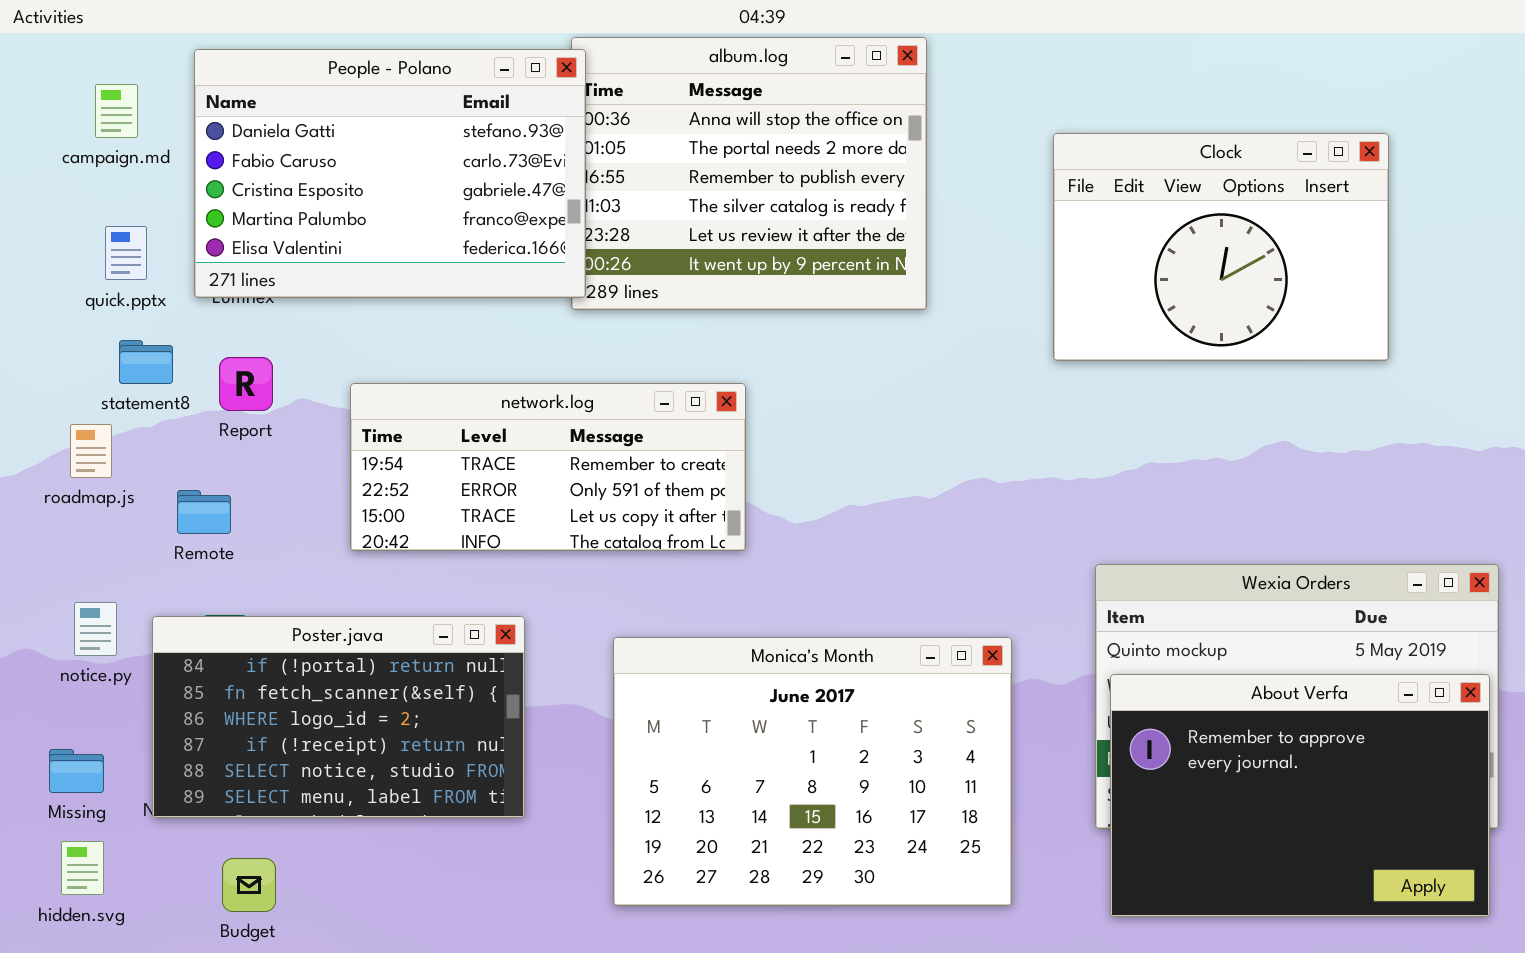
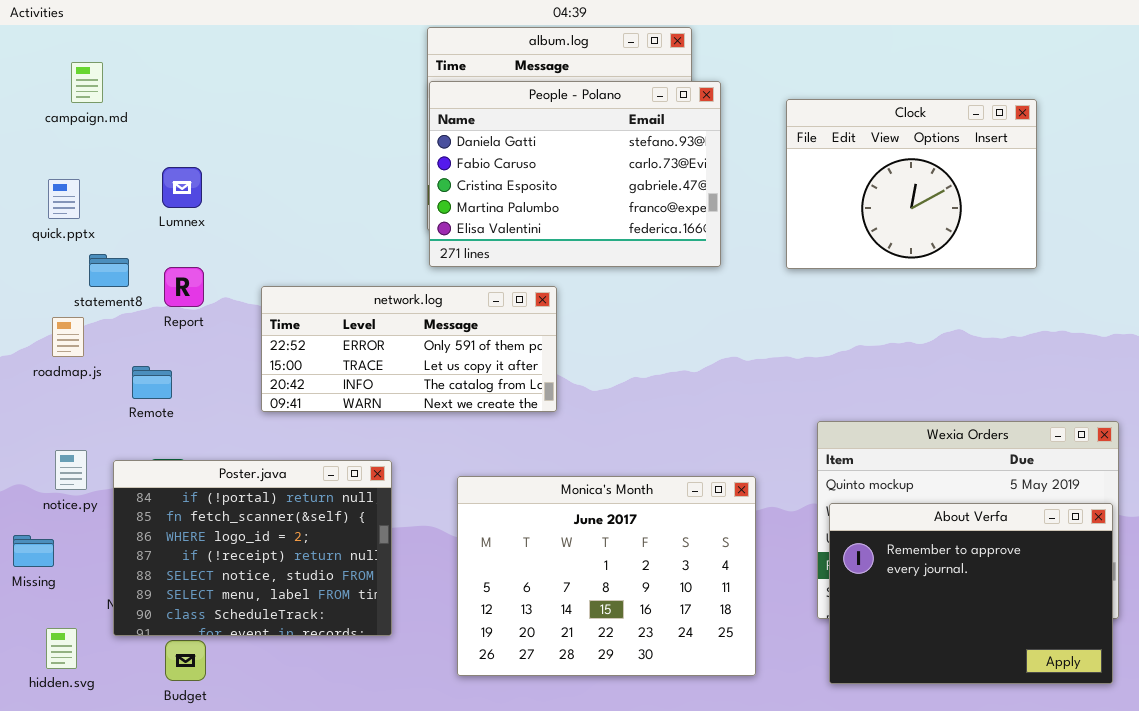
People - Polano: [194,49,586,298] -> [429,81,721,267], moved
quick.pptx: [105,226,147,280] -> [48,179,80,219], moved
network.log: [350,383,746,551] -> [261,286,557,412], scrolled down 1 row
Poster.java: [152,616,525,818] -> [113,460,392,636], resized
Missing: [49,749,104,793] -> [13,535,54,567], moved

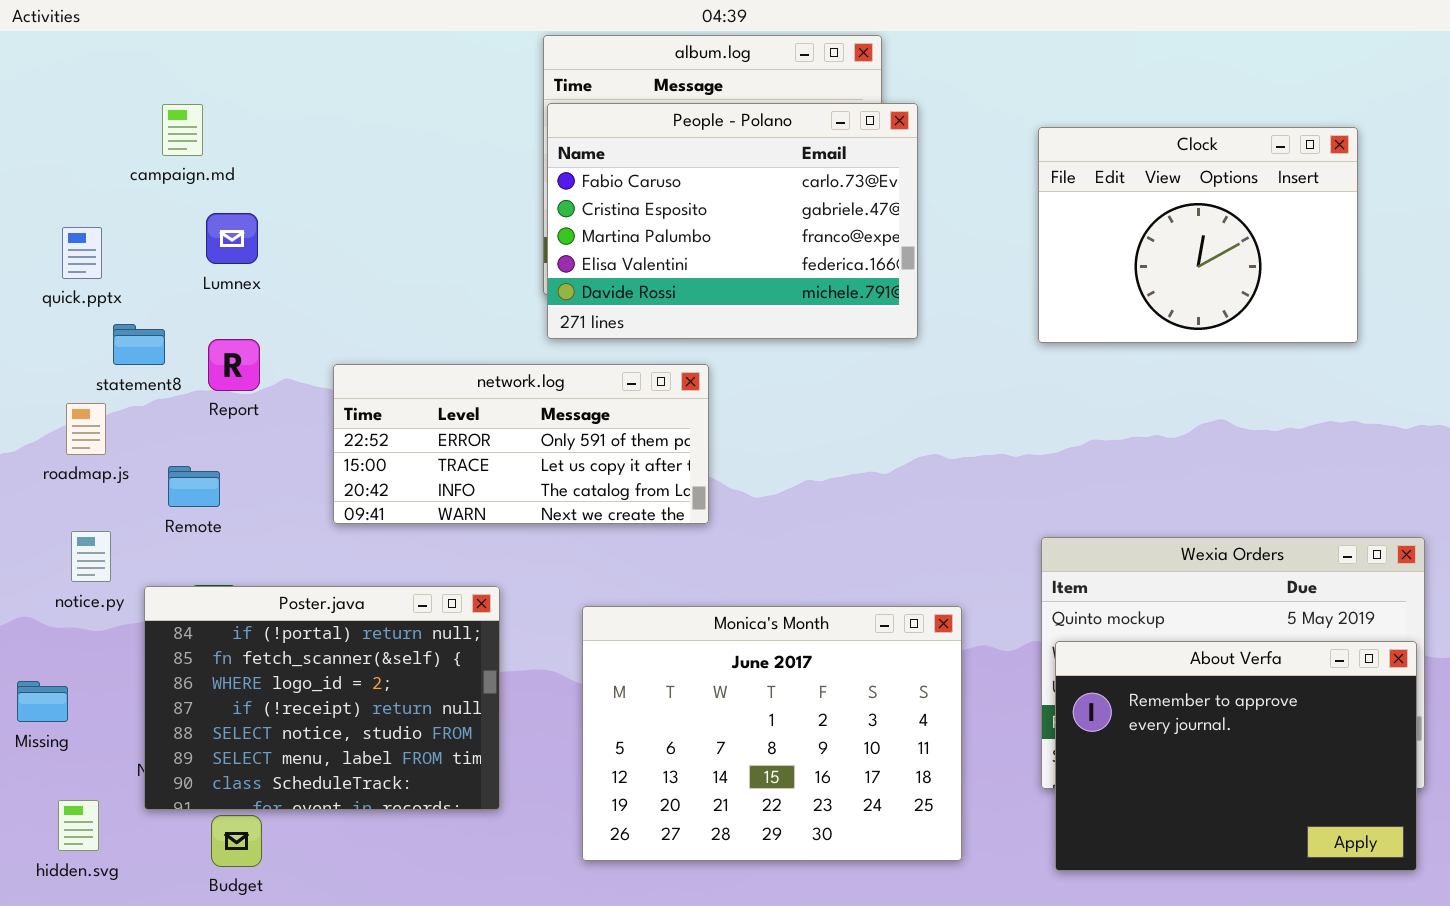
campaign.md: [71,62,103,103] -> [162,104,203,156], moved
People - Polano: [429,81,721,267] -> [547,103,918,339], scrolled down 1 row
Clock: [786,99,1037,269] -> [1038,127,1358,343], moved
notice.py: [55,450,87,490] -> [71,531,111,582], moved

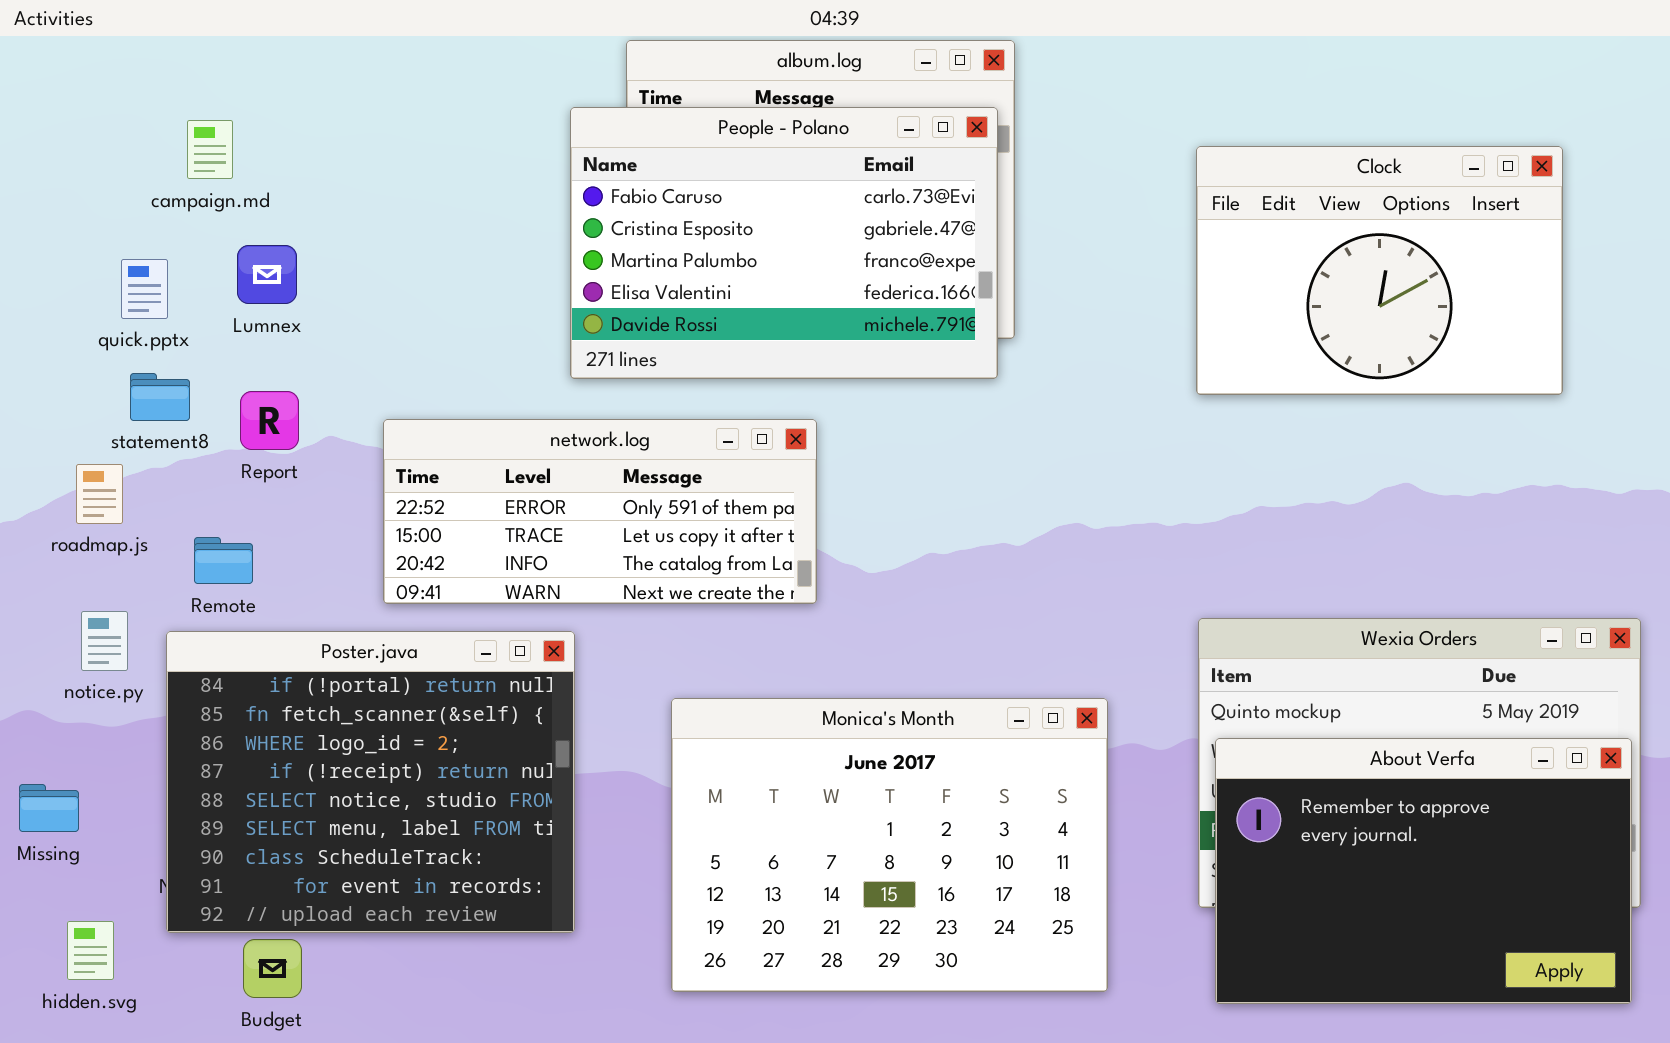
People - Polano: [547,103,918,339] -> [570,107,998,379], moved
quick.pptx: [62,227,102,279] -> [121,259,168,319], moved
Poster.java: [144,586,500,810] -> [166,631,575,933], resized

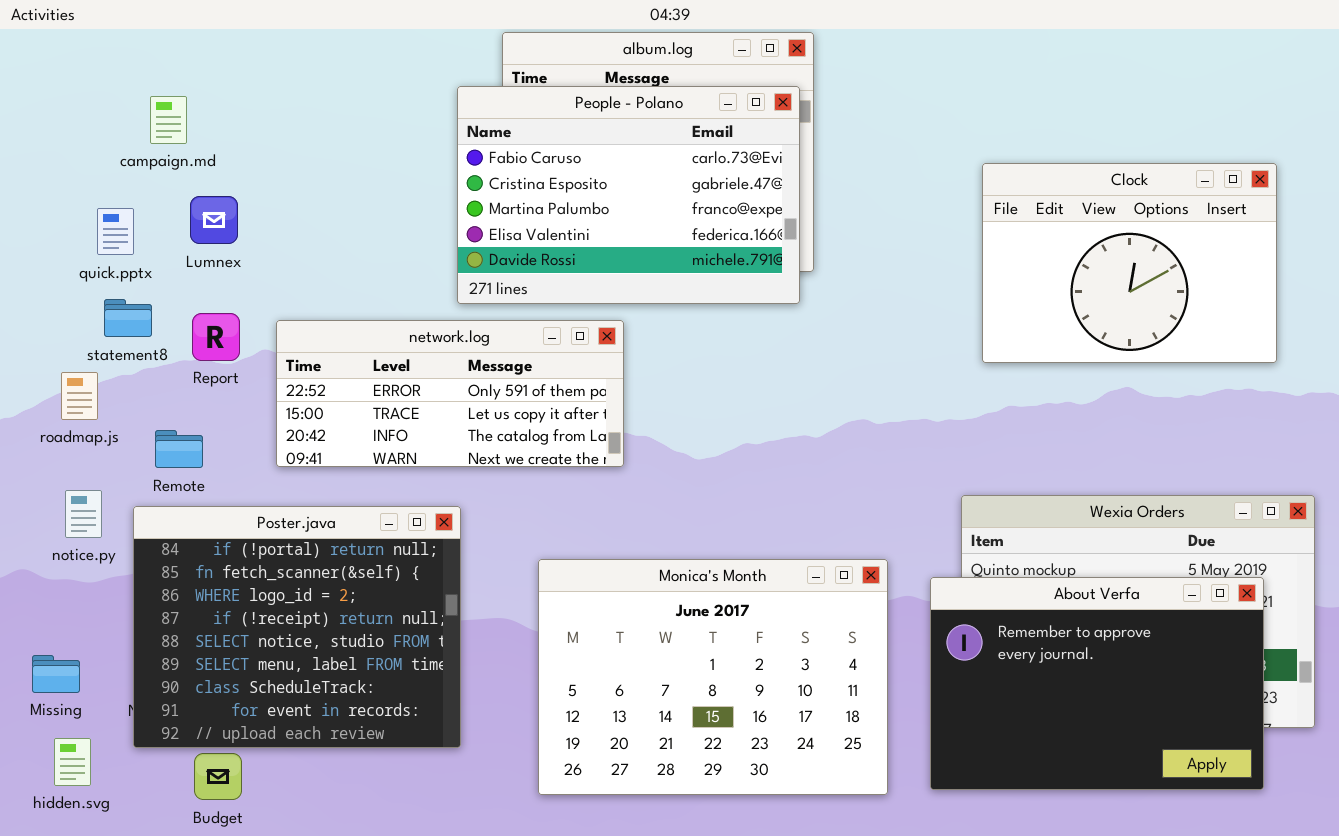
Clock: [1196,146,1563,395] -> [982,163,1277,363], moved
network.log: [383,419,817,604] -> [276,320,624,467], moved
About Verfa: [1215,738,1632,1004] -> [930,577,1264,790], moved
Missing: [19,784,79,832] -> [32,655,80,693], moved

